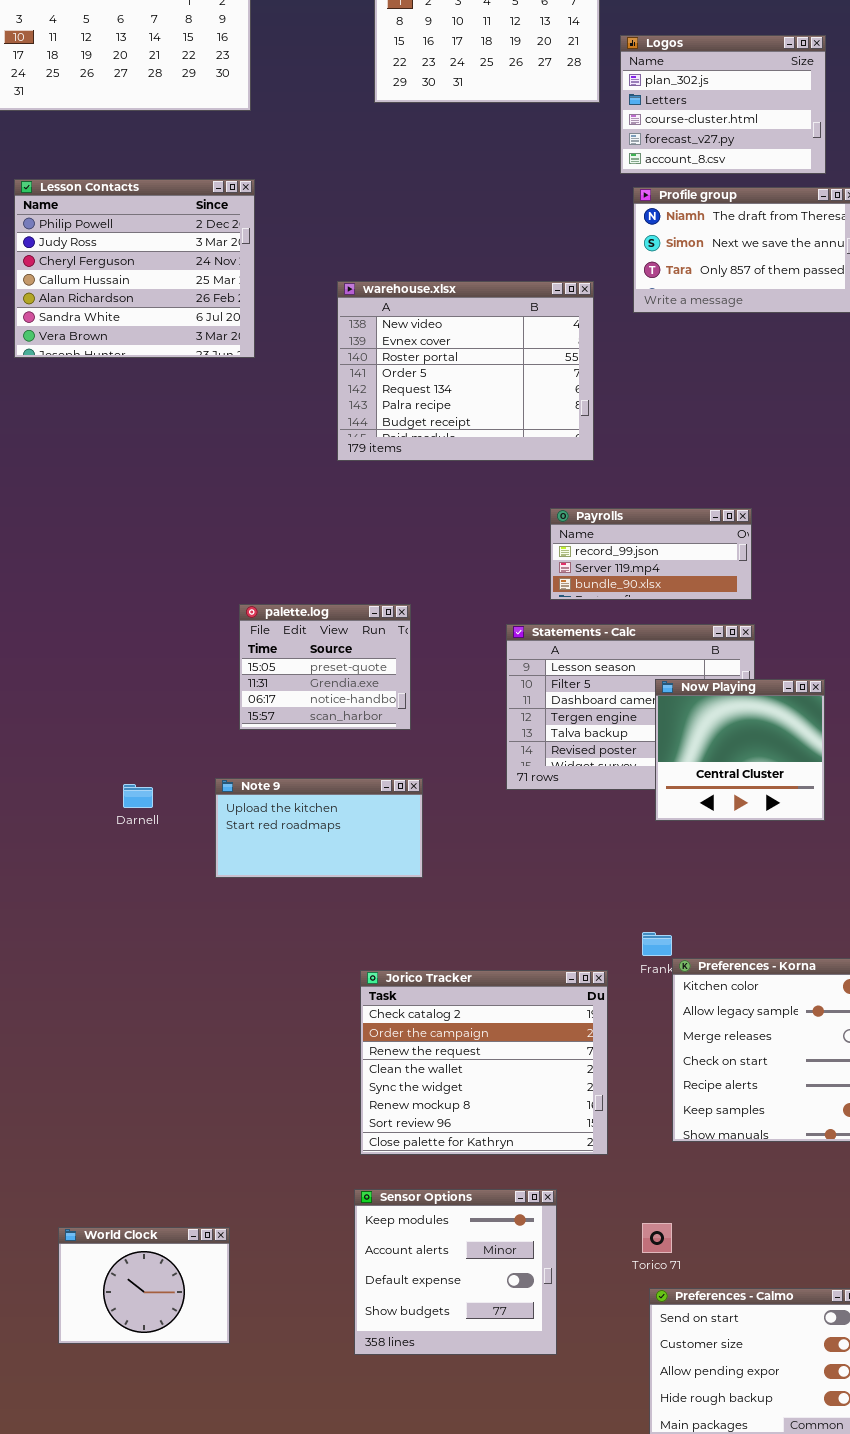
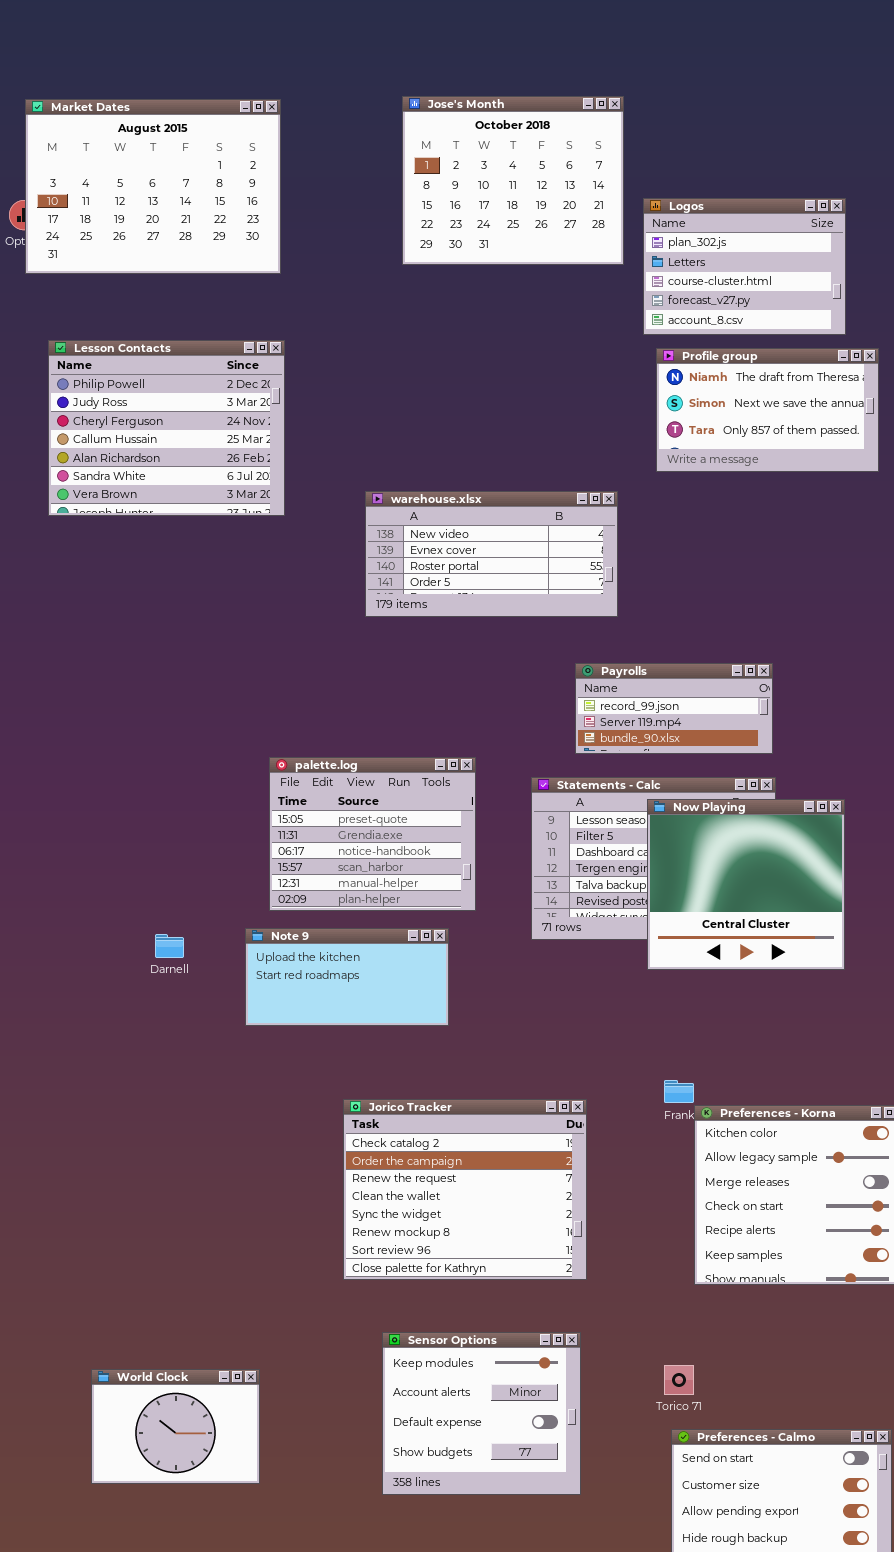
warehouse.xlsx: [337,281,594,461] -> [365,491,618,617], resized
palette.log: [239,604,411,730] -> [269,757,476,911], resized
Now Playing: [655,679,825,821] -> [647,799,845,970], resized
Jorico Tracker: [360,970,608,1155] -> [343,1099,587,1280], moved

